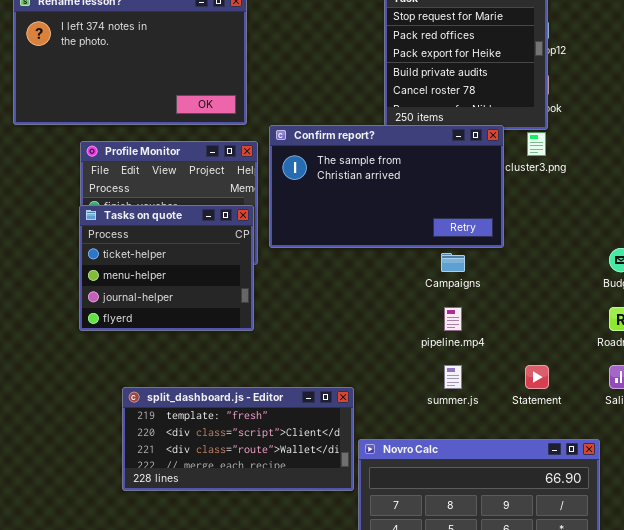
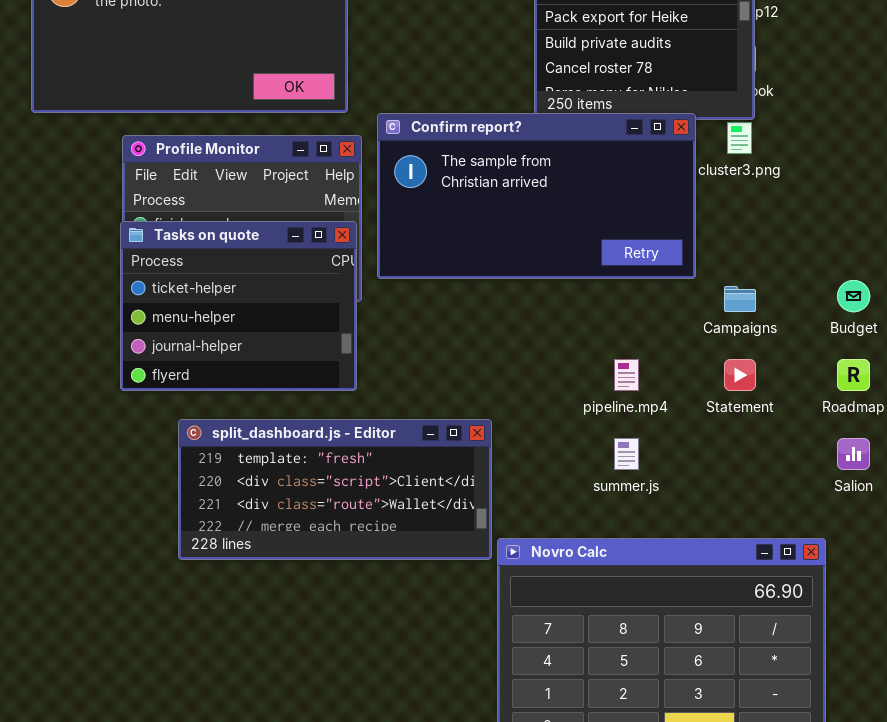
Campaigns: [441,253,465,272] -> [724,286,756,312], moved
Statement: [525,365,549,389] -> [724,359,756,391], moved
split_dashboard.js - Editor: [122,387,354,491] -> [178,419,492,560], moved

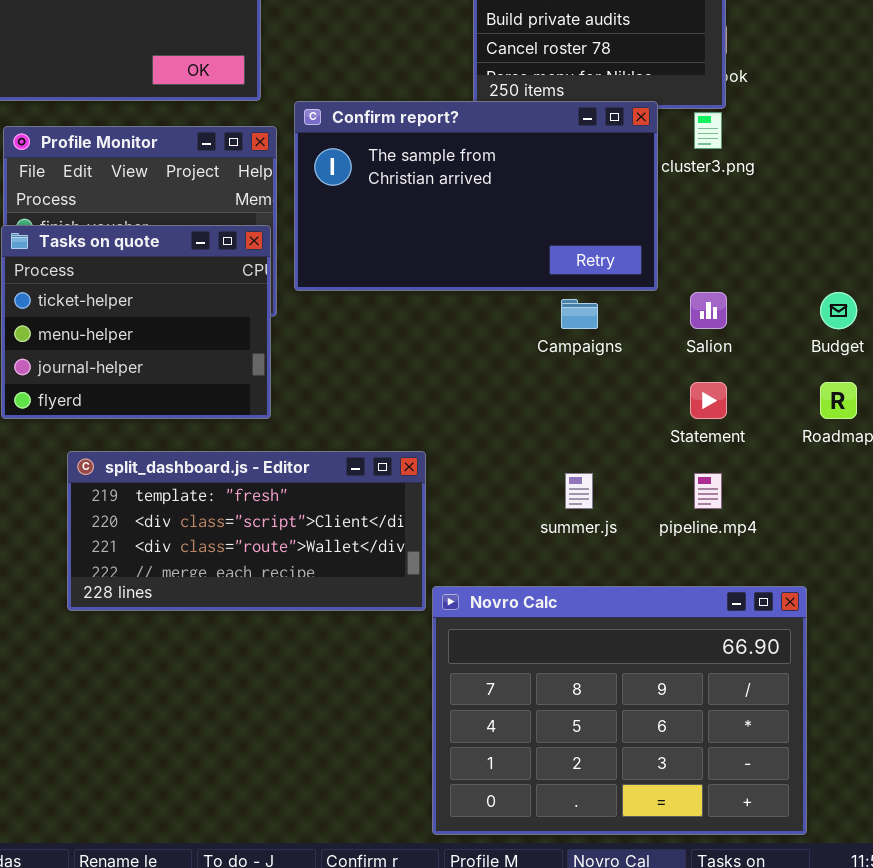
Campaigns: [724,286,756,312] -> [561,299,598,329], moved
pipeline.mp4: [614,359,639,391] -> [694,473,722,509], moved
Salion: [837,438,870,470] -> [690,292,727,329], moved

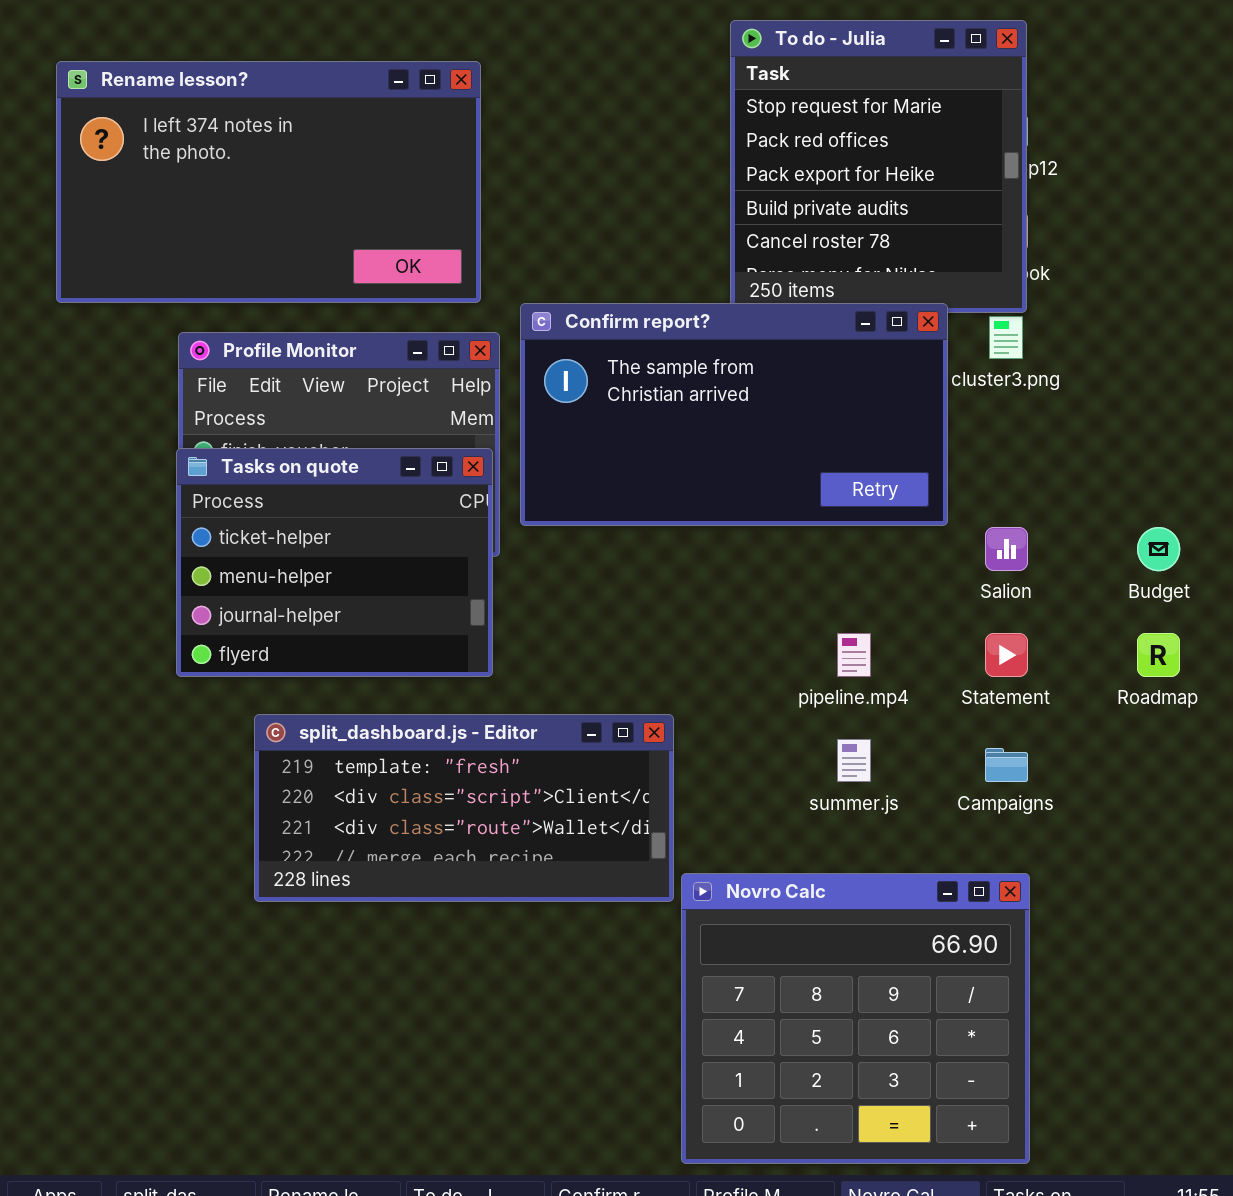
Campaigns: [561,299,598,329] -> [985,748,1028,782], moved
pipeline.mp4: [694,473,722,509] -> [837,633,871,677], moved
Novro Calc: [432,586,807,835] -> [681,873,1030,1164], resized

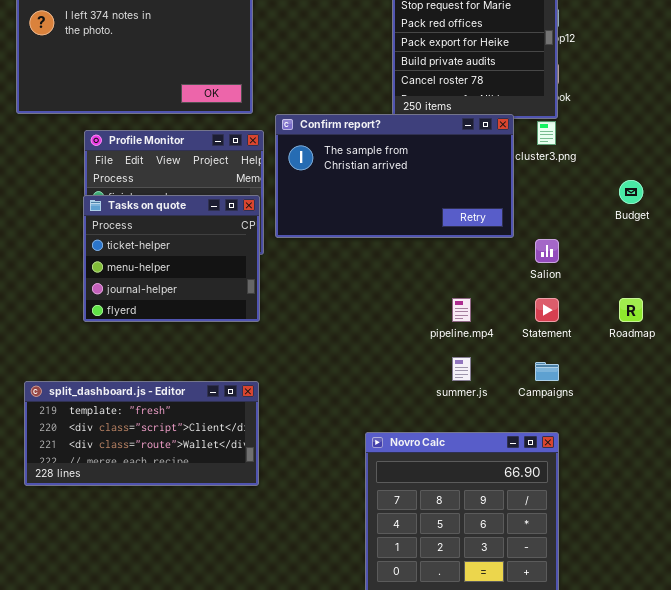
Budget: [1137,527,1180,571] -> [619,180,643,204], moved
split_dashboard.js - Editor: [254,714,674,902] -> [24,381,259,486], moved

